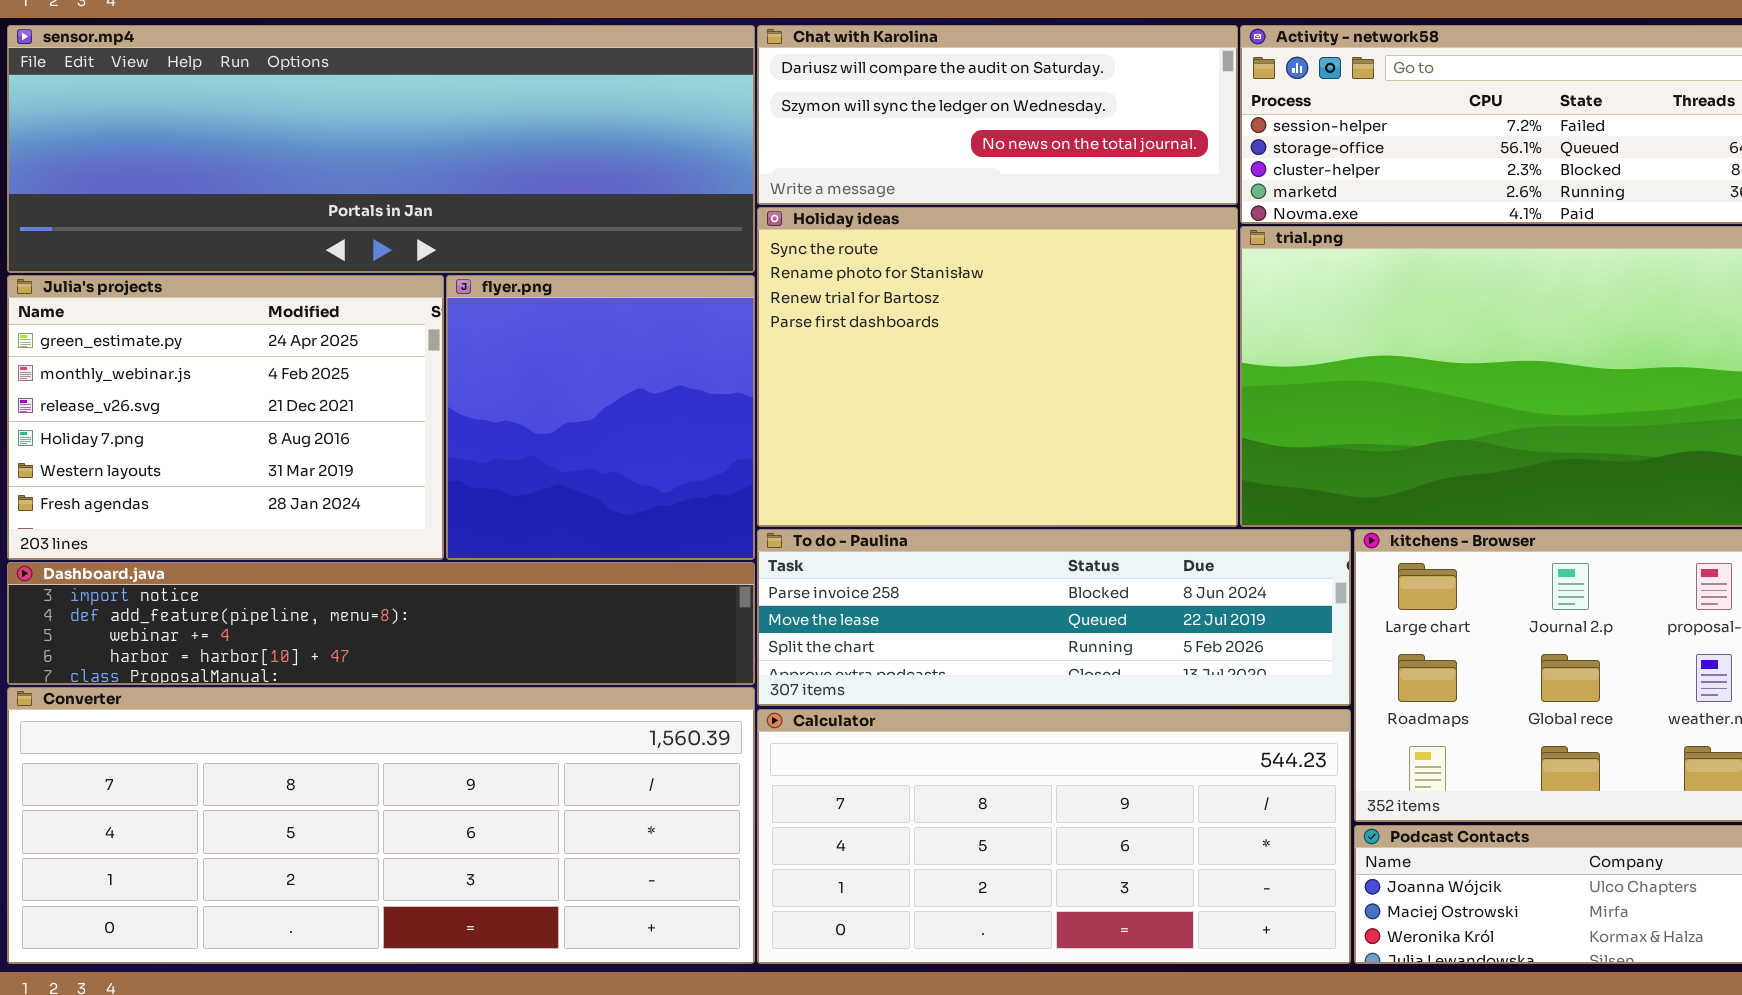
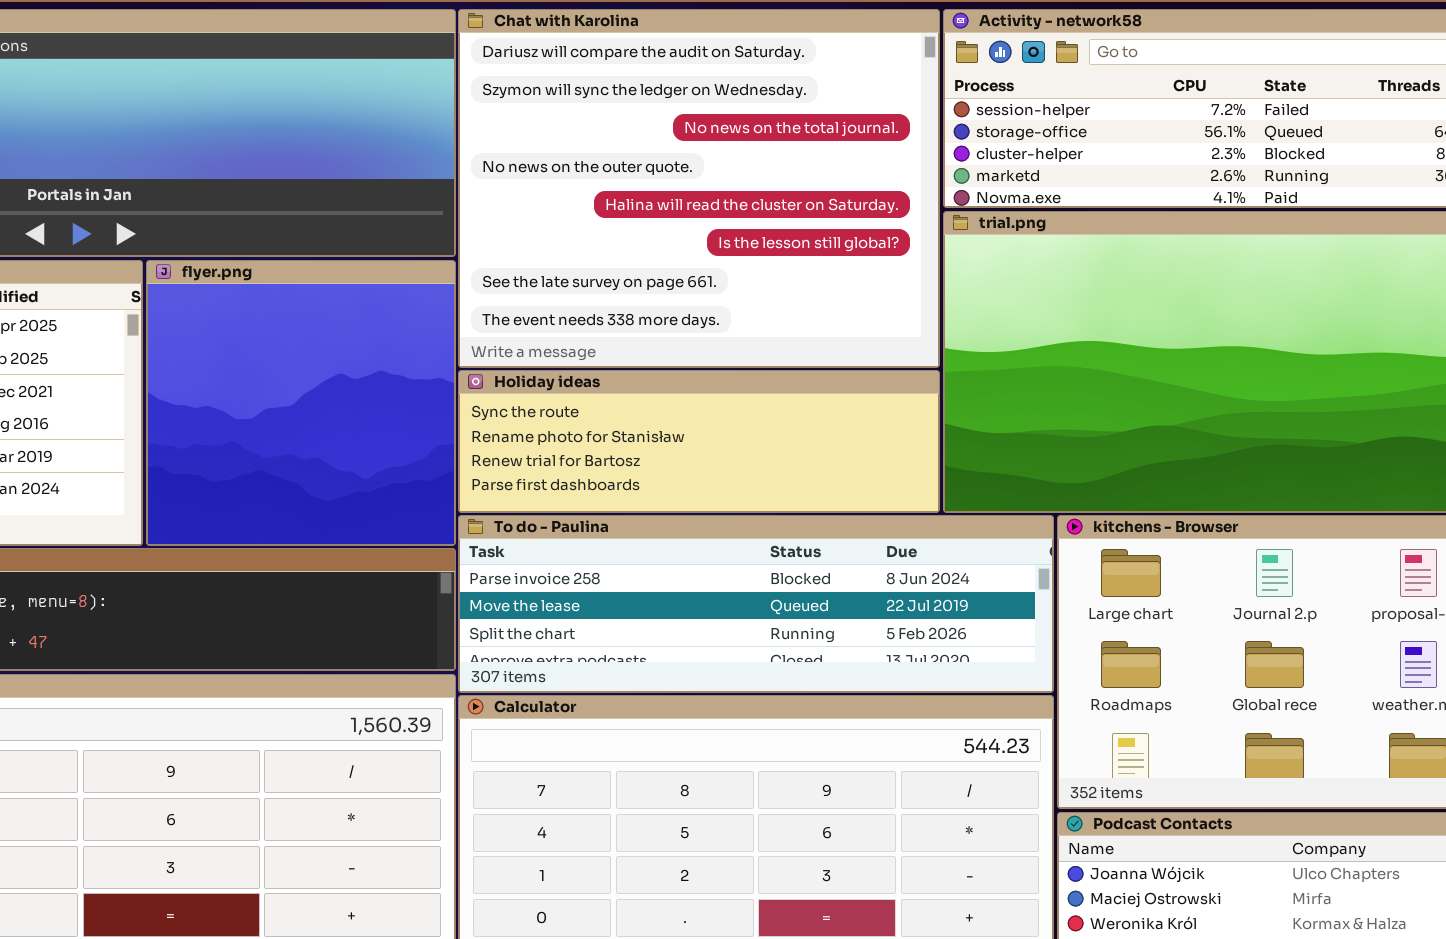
Chat with Karolina: [757,25,1238,205] -> [458,9,940,368], resized
Holiday ideas: [757,207,1238,527] -> [458,370,940,513], resized

